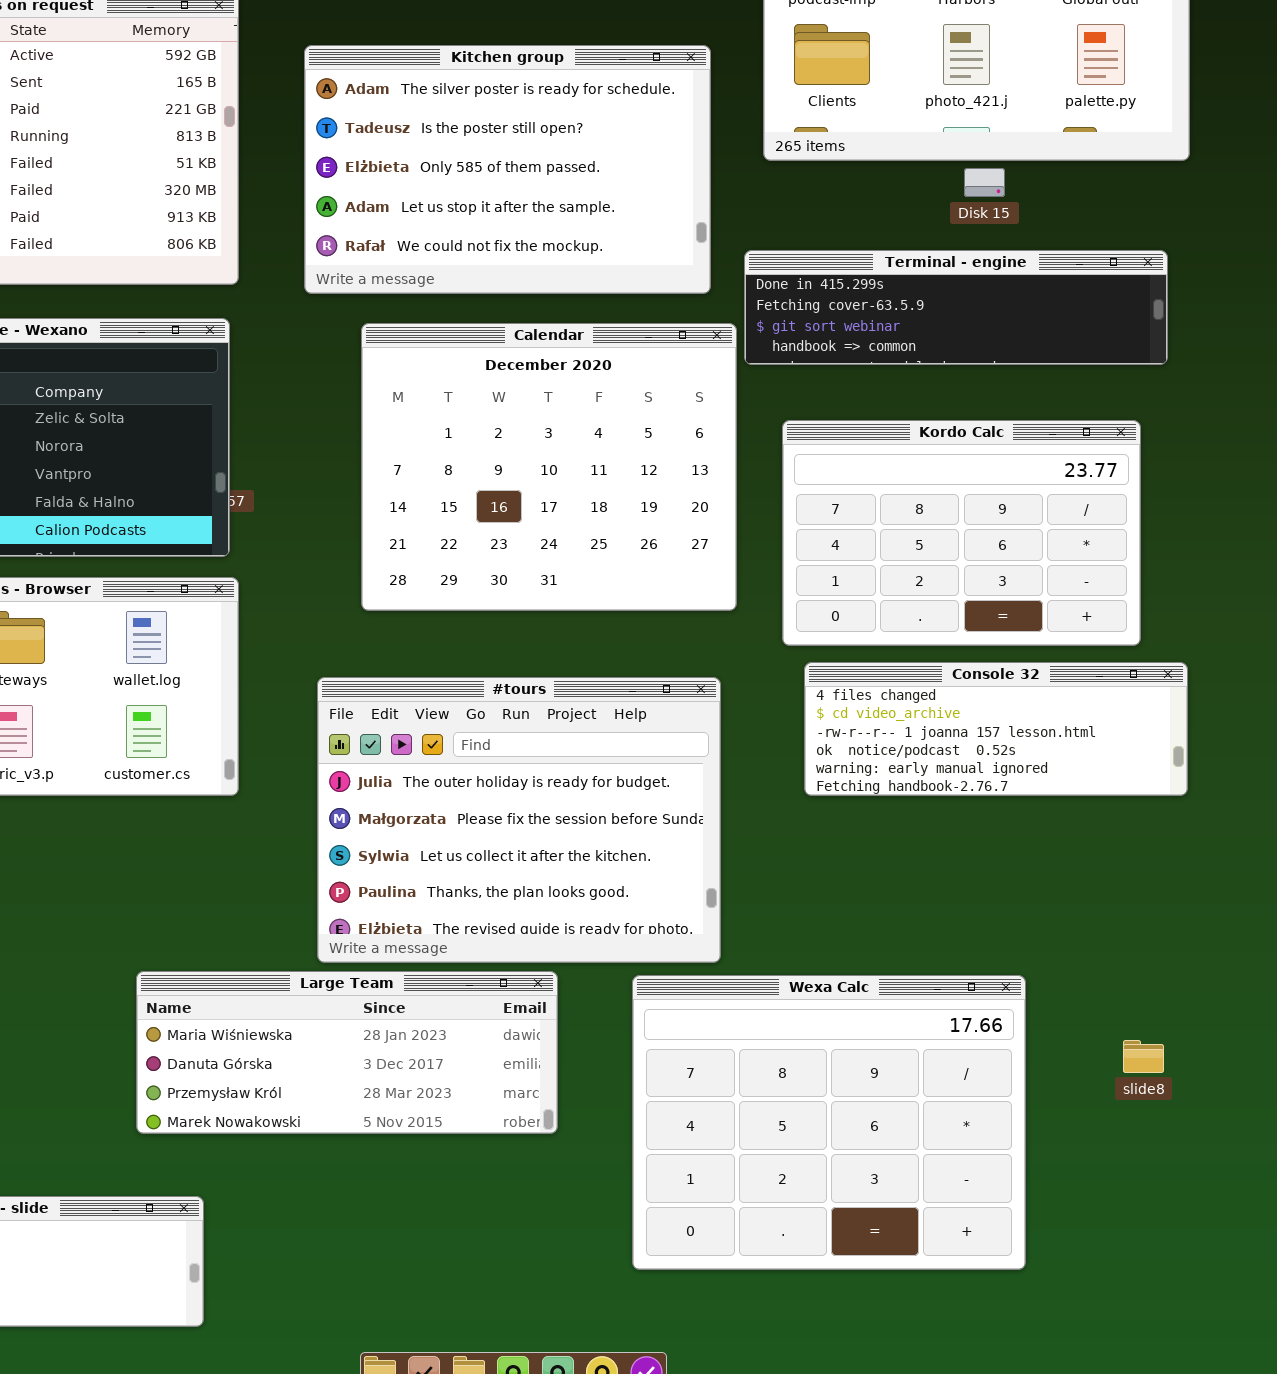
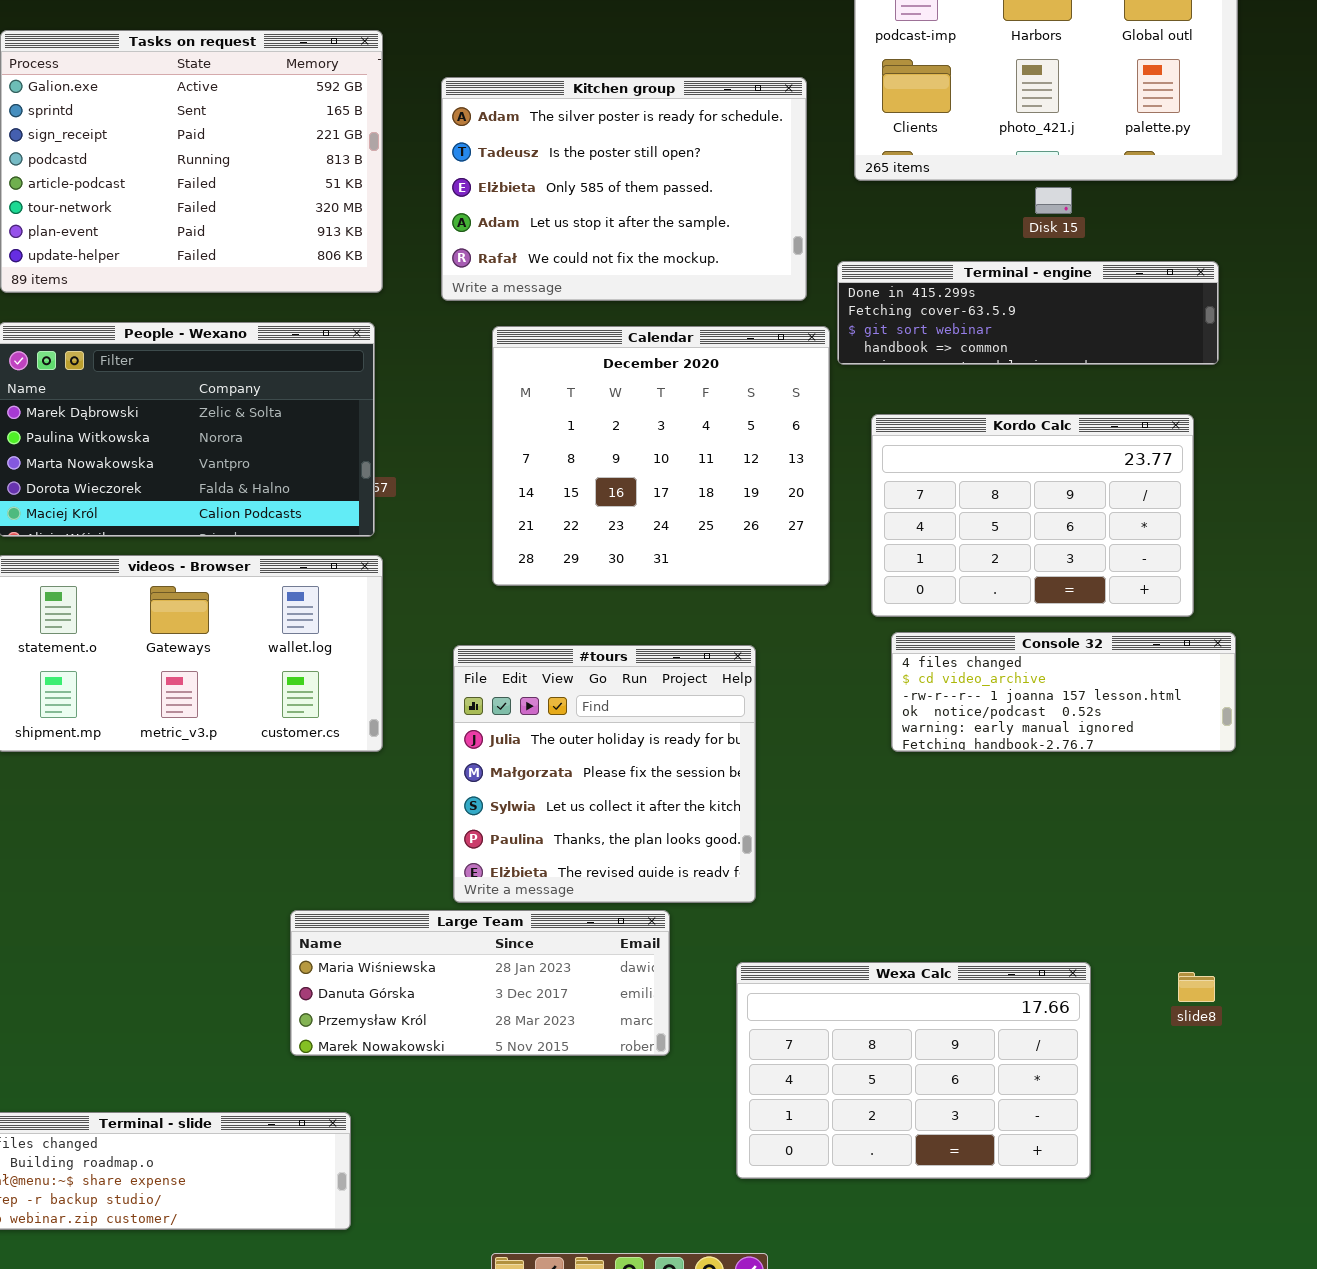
#tours: [317,677,721,963] -> [453,645,756,903], resized
Wexa Calc: [632,975,1026,1270] -> [736,962,1091,1179], resized

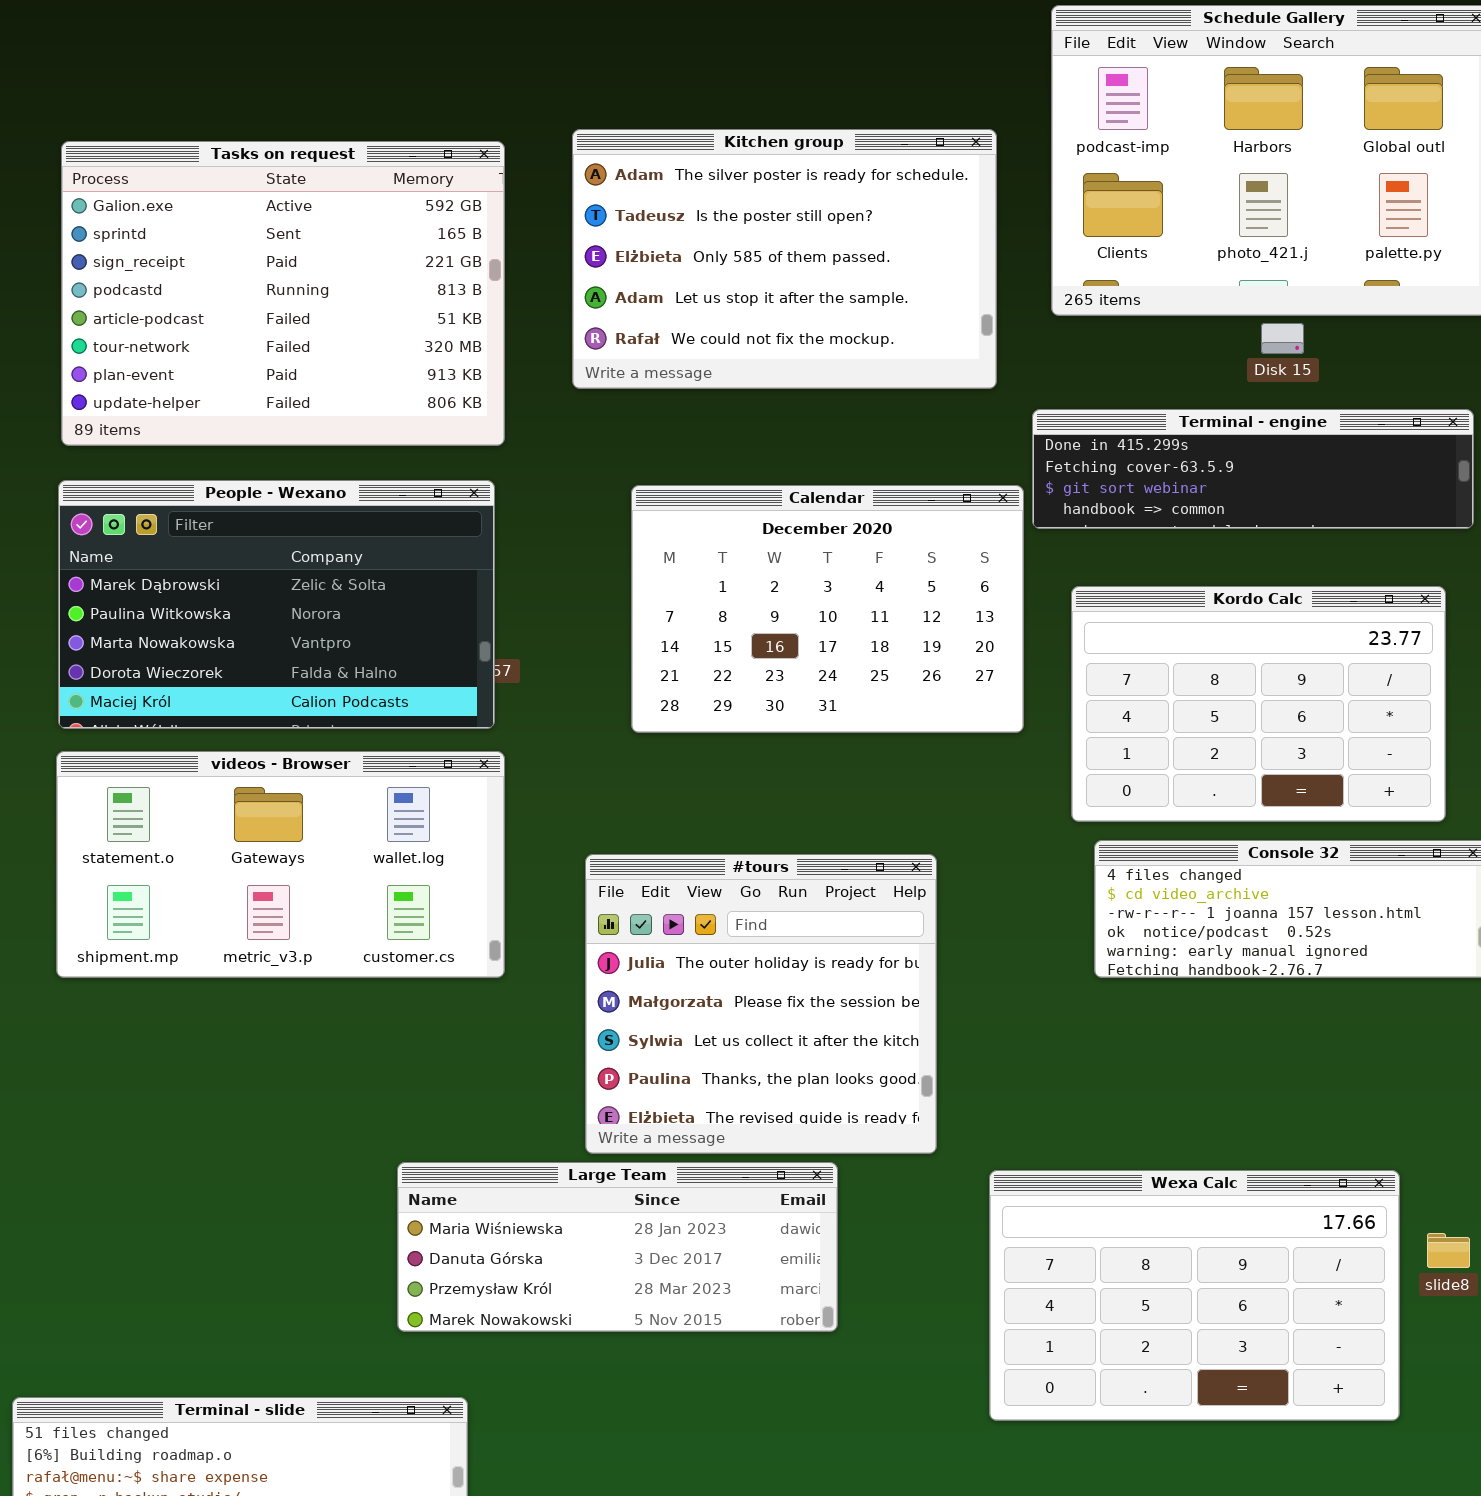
Kitchen group: [441,77,807,301] -> [572,129,997,389], moved
Calendar: [492,326,830,586] -> [631,485,1024,733], resized
Wexa Calc: [736,962,1091,1179] -> [989,1170,1400,1421], moved

